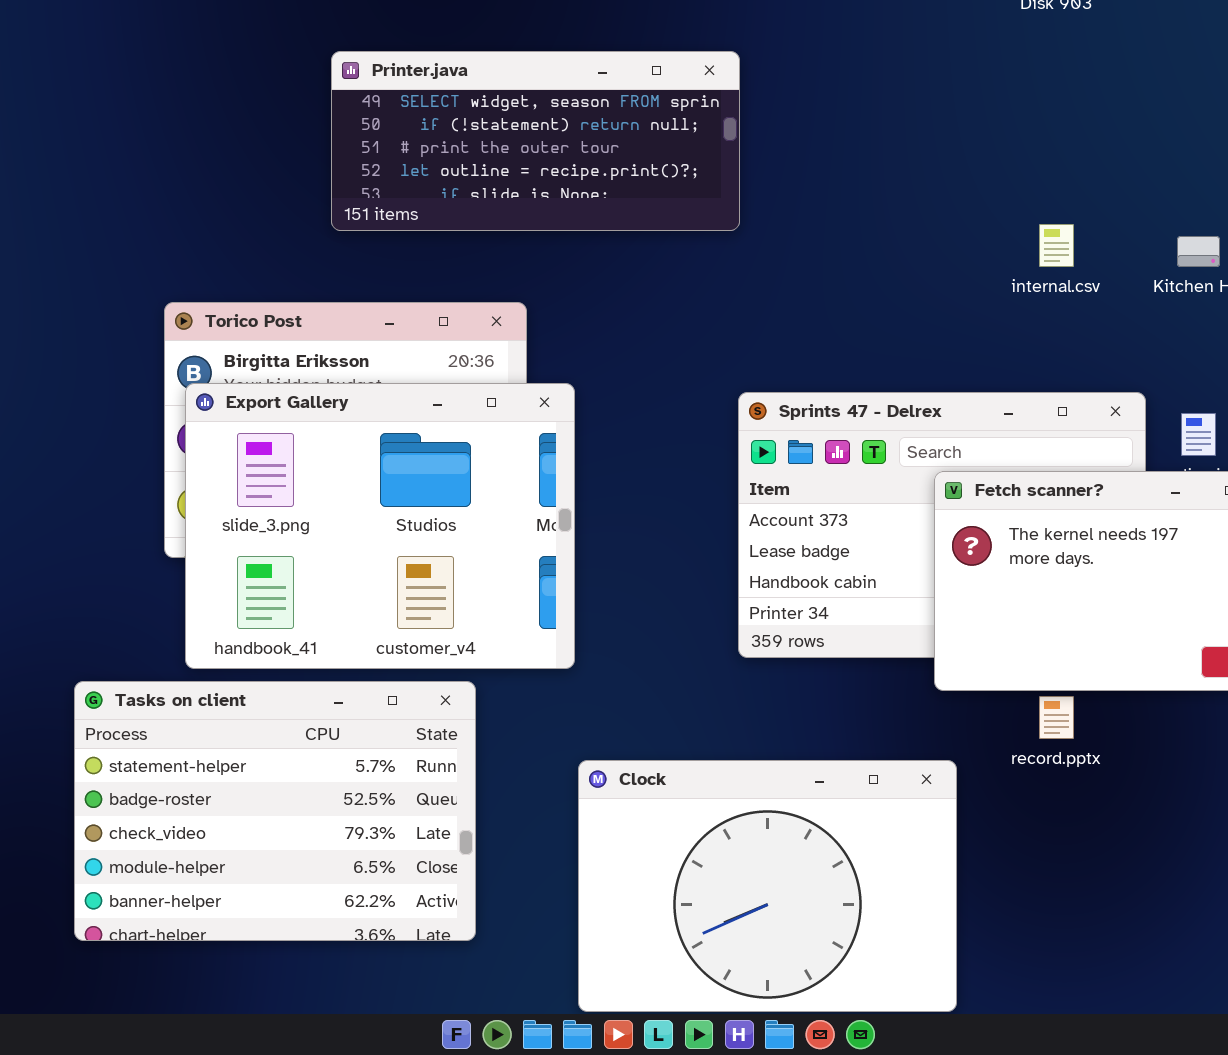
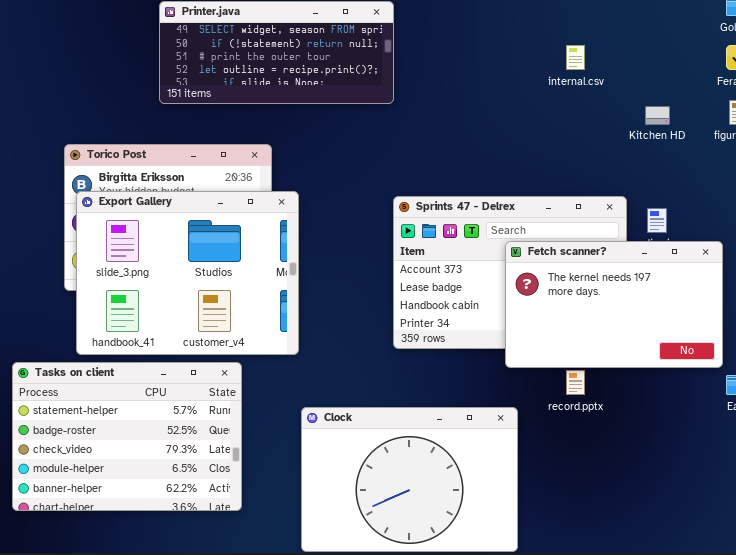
internal.csv: [1039,224,1074,267] -> [566,45,585,70], moved

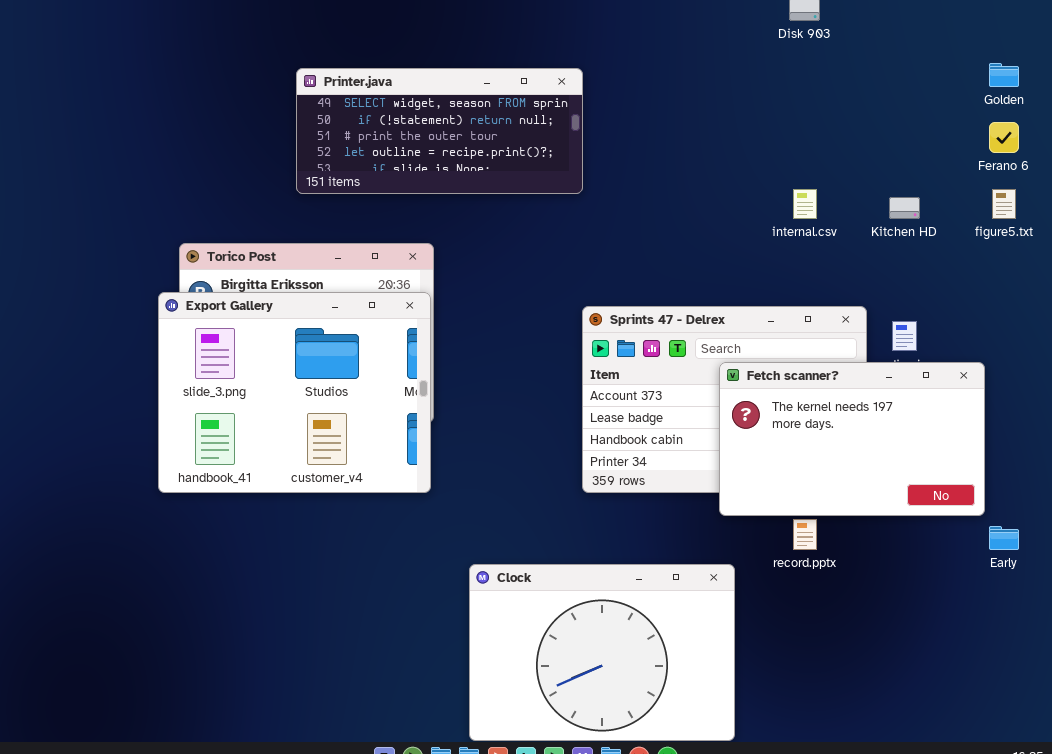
internal.csv: [566,45,585,70] -> [793,189,817,219], moved
Export Gallery: [76,191,299,355] -> [158,292,431,493], moved
Tasks on client: [12,362,242,511] -> none, closed

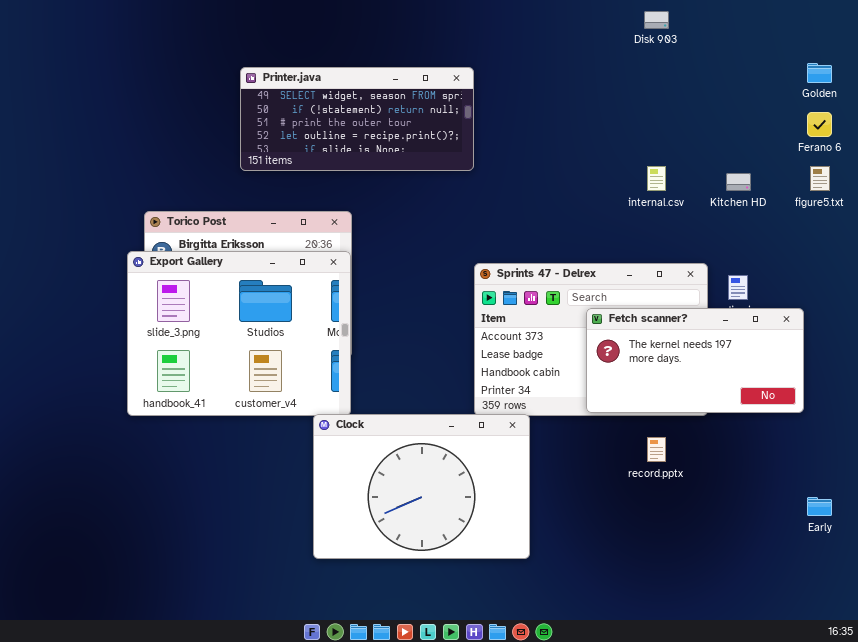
Fetch scanner?: [719,362,985,516] -> [586,308,804,413], resized
Early: [989,526,1019,550] -> [807,497,832,516], moved
Clock: [469,564,735,741] -> [313,414,530,559], moved

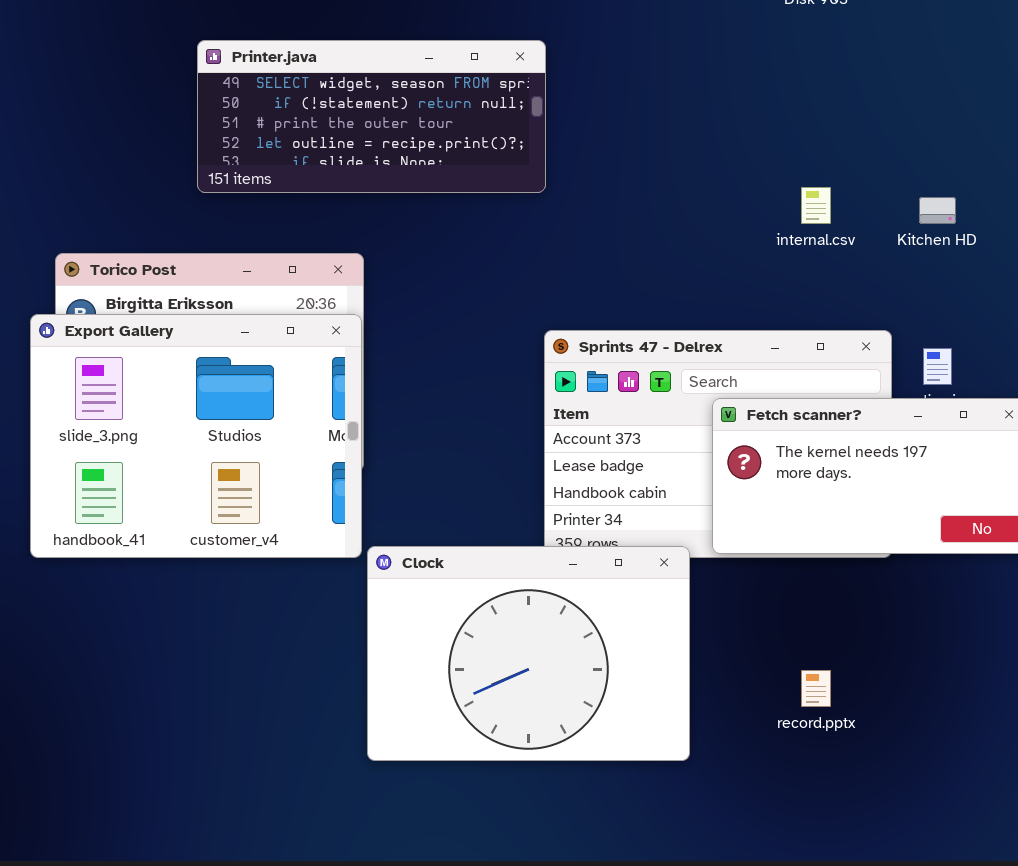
Clock: [313,414,530,559] -> [367,546,690,761], moved
record.pptx: [647,437,666,462] -> [801,670,831,707], moved

